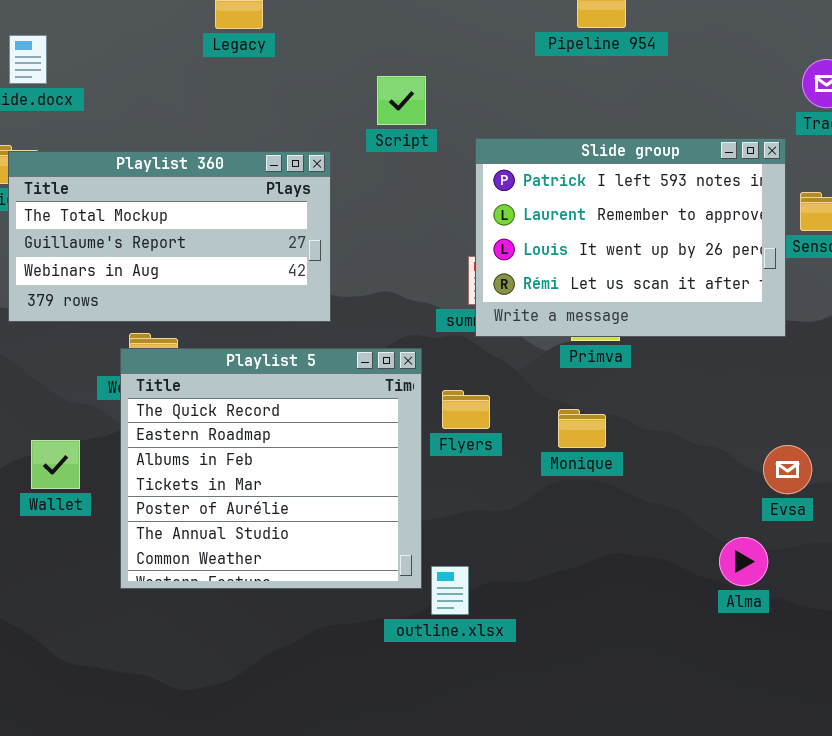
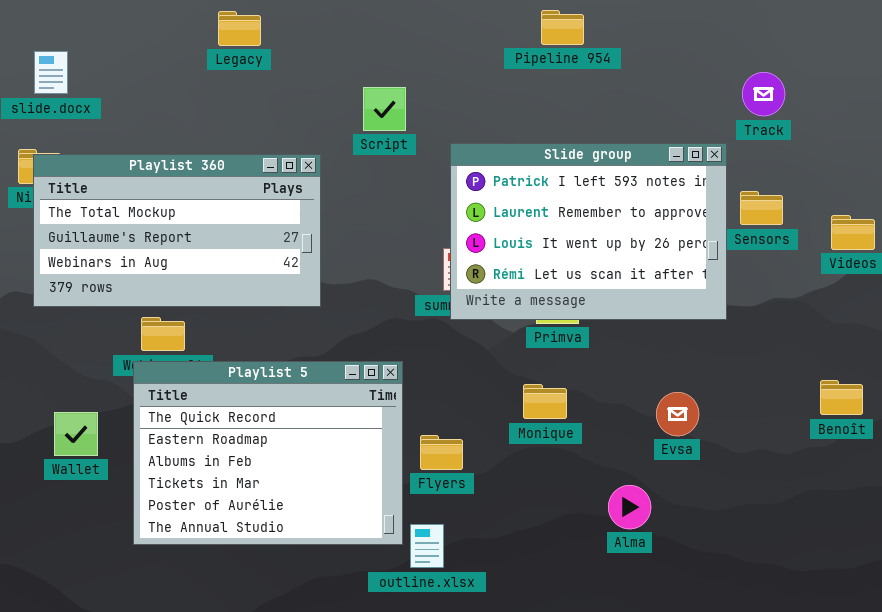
Playlist 5: [120,348,422,589] -> [133,361,403,545], resized
Flyers: [442,390,490,429] -> [420,435,463,470], moved
Evsa: [763,445,812,494] -> [656,392,699,436], moved
Alma: [719,537,768,586] -> [608,485,651,529], moved

